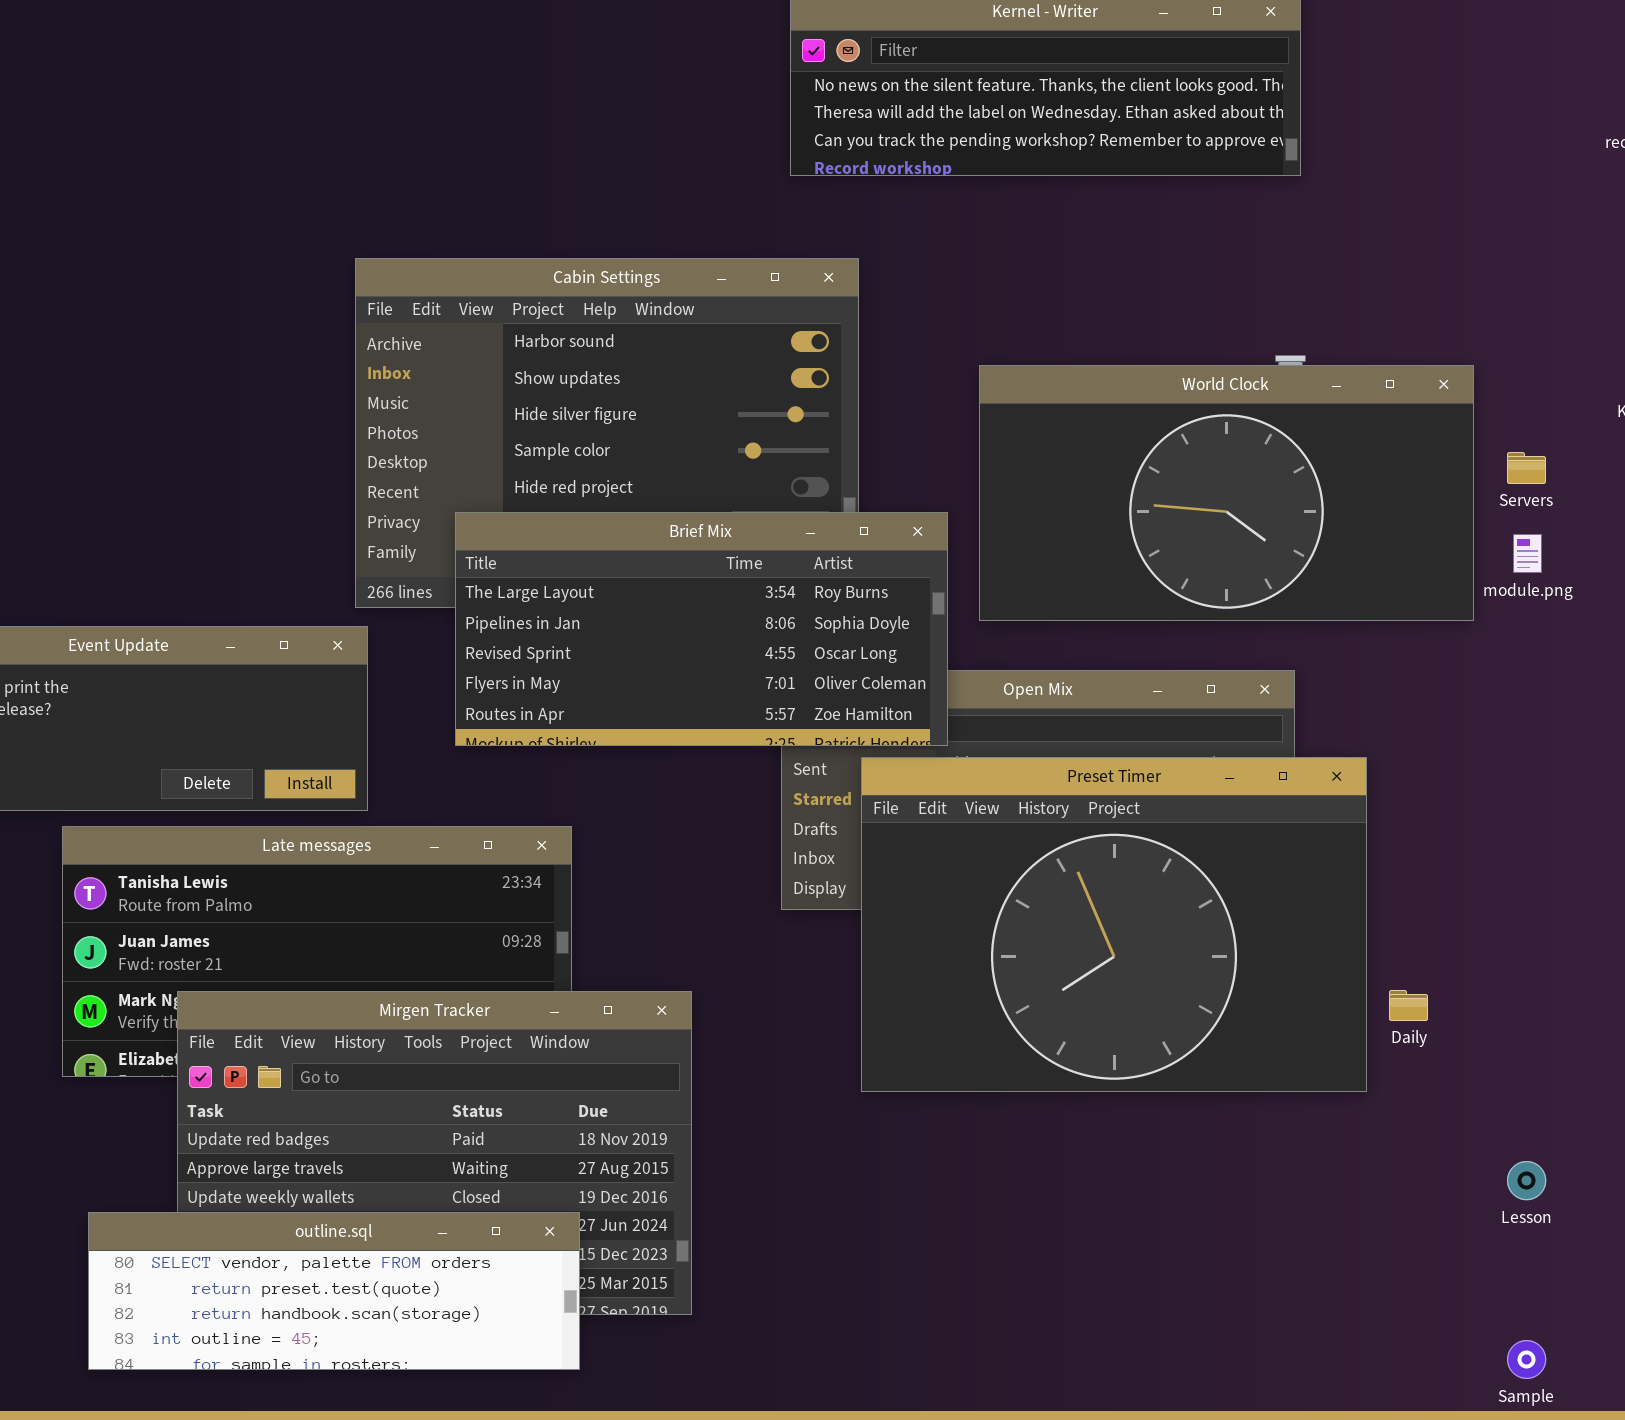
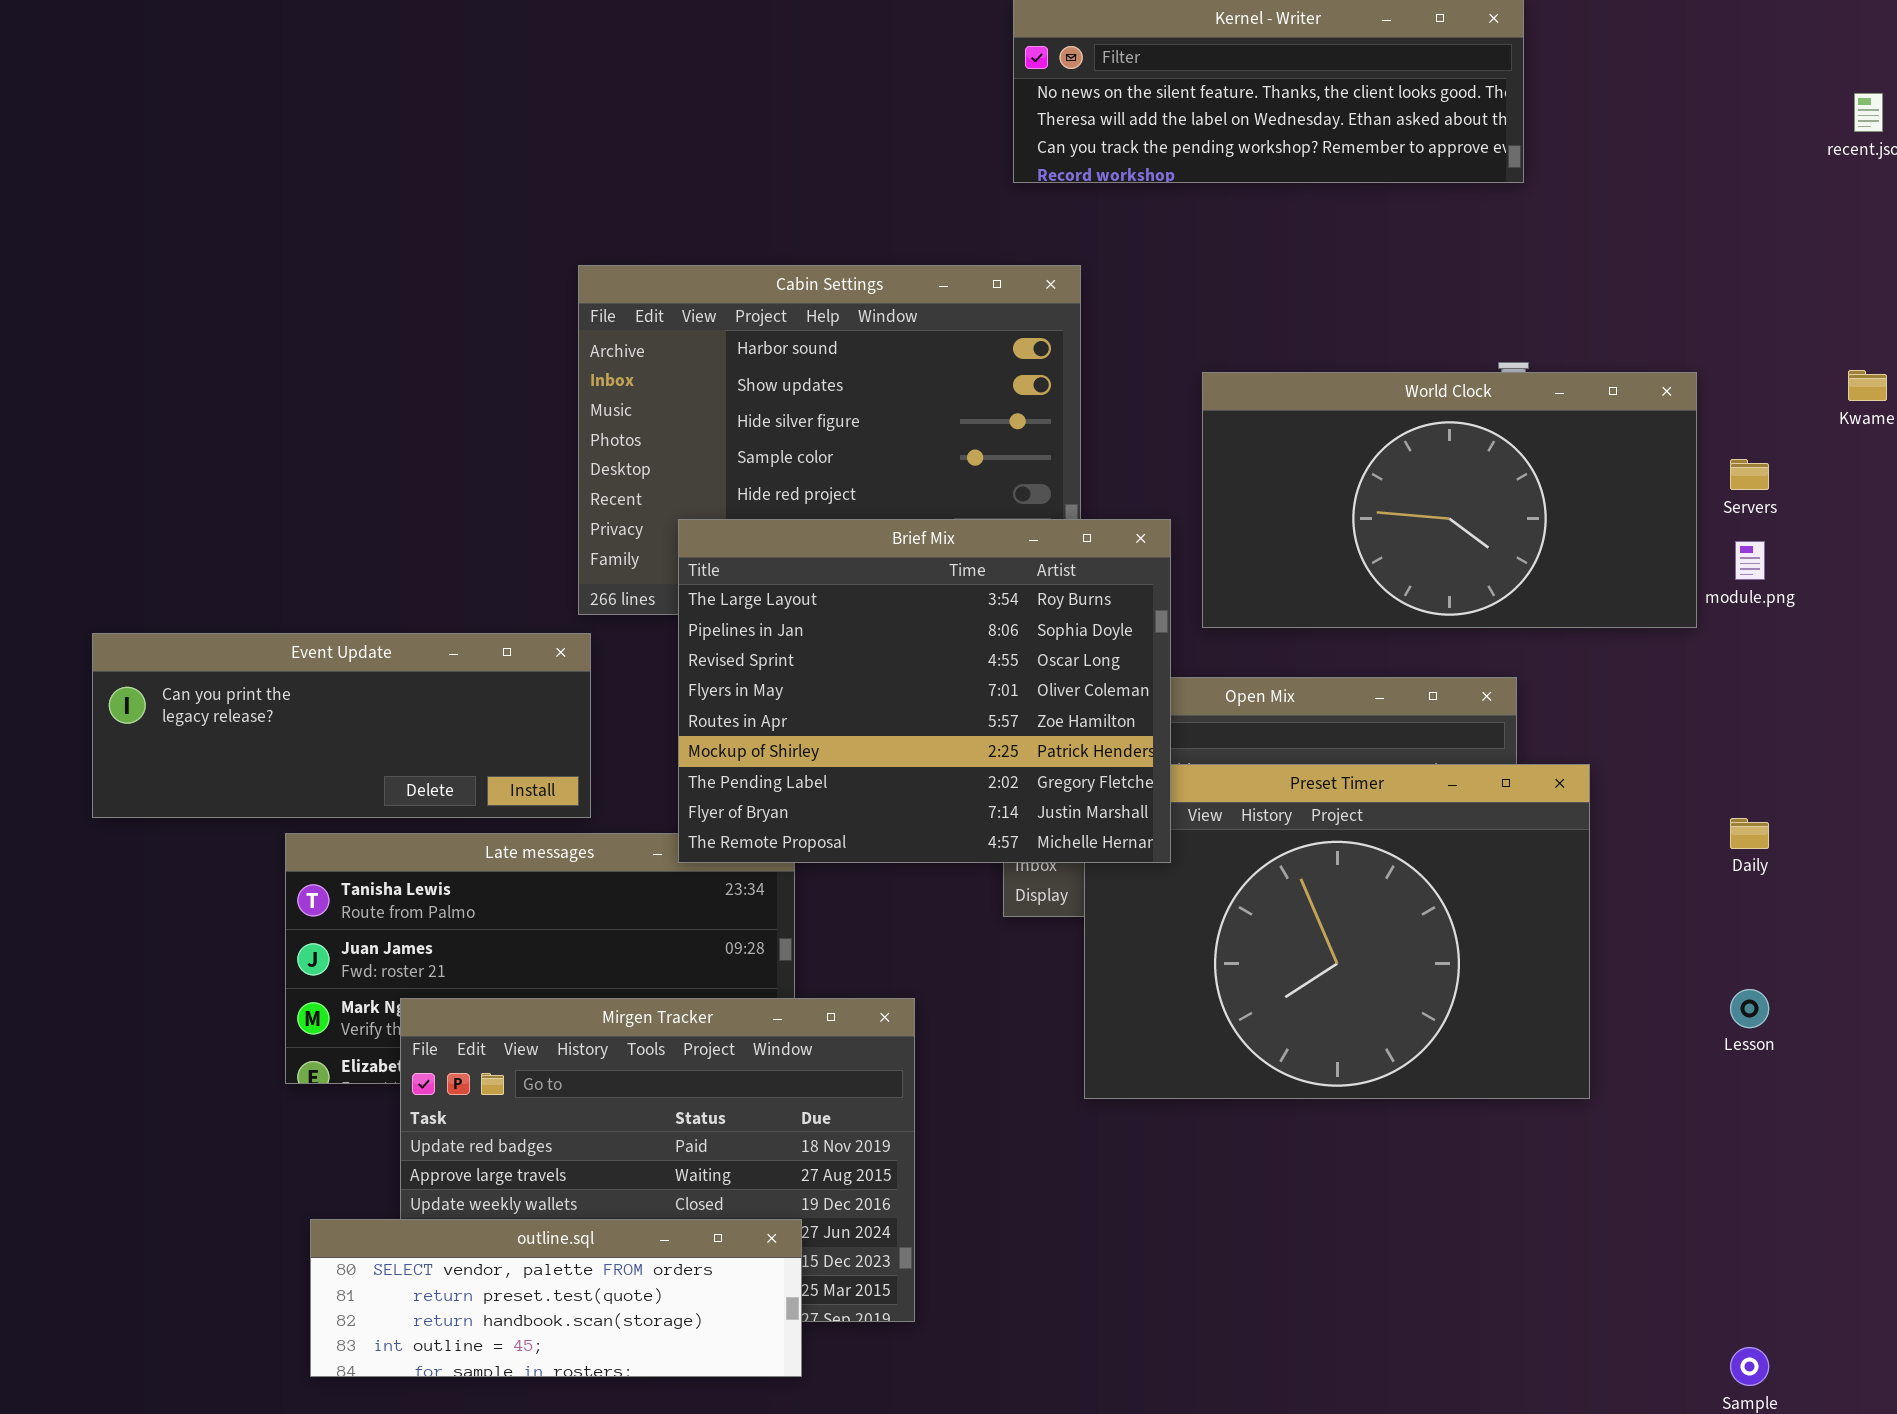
Brief Mix: [455,512,948,746] -> [678,519,1171,863], resized
Daily: [1389,990,1428,1021] -> [1730,818,1769,849], moved
Lesson: [1507,1161,1546,1200] -> [1730,989,1769,1028], moved

